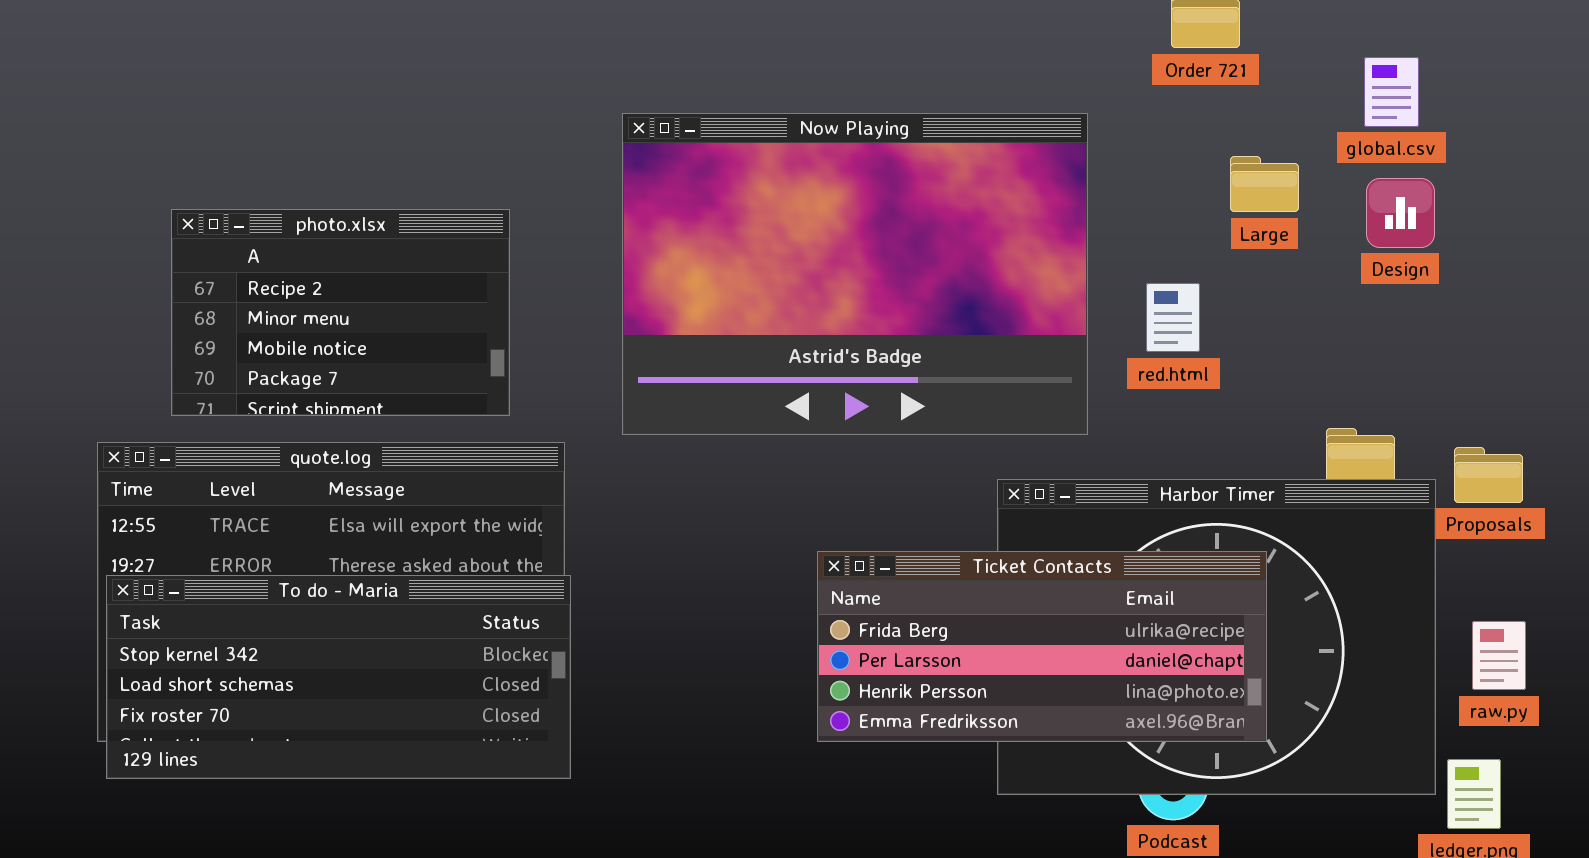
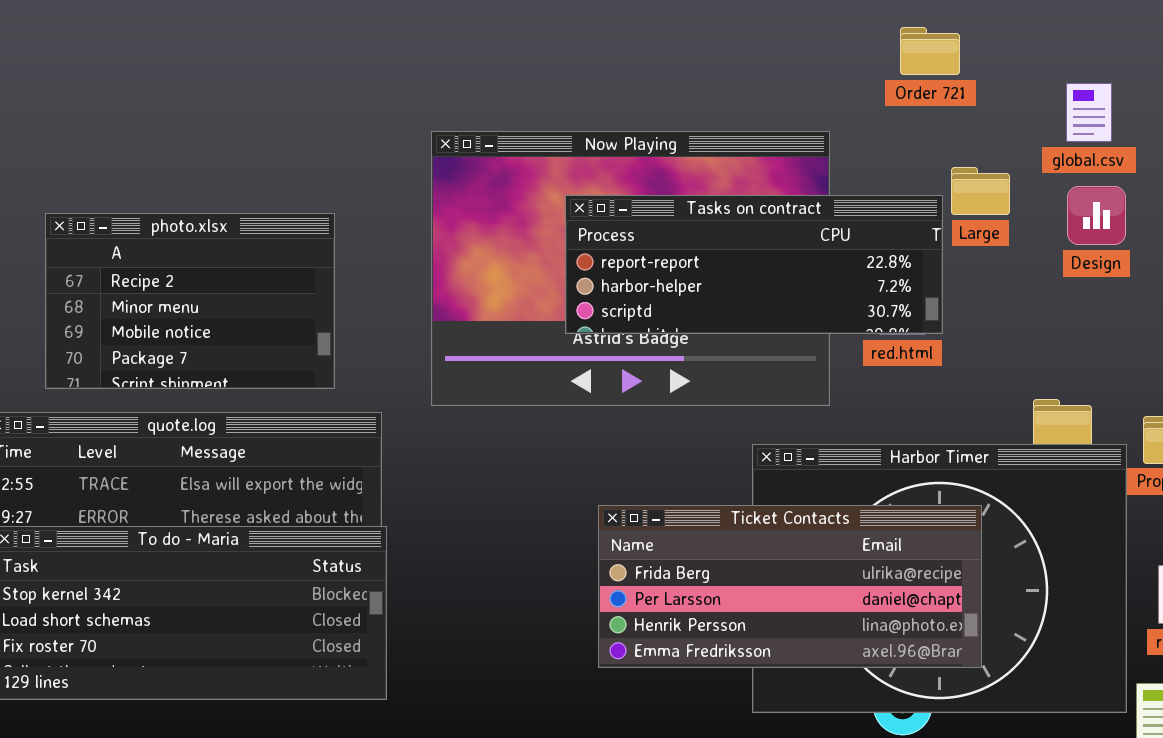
Tasks on contract: none -> [565,195,943,334], opened

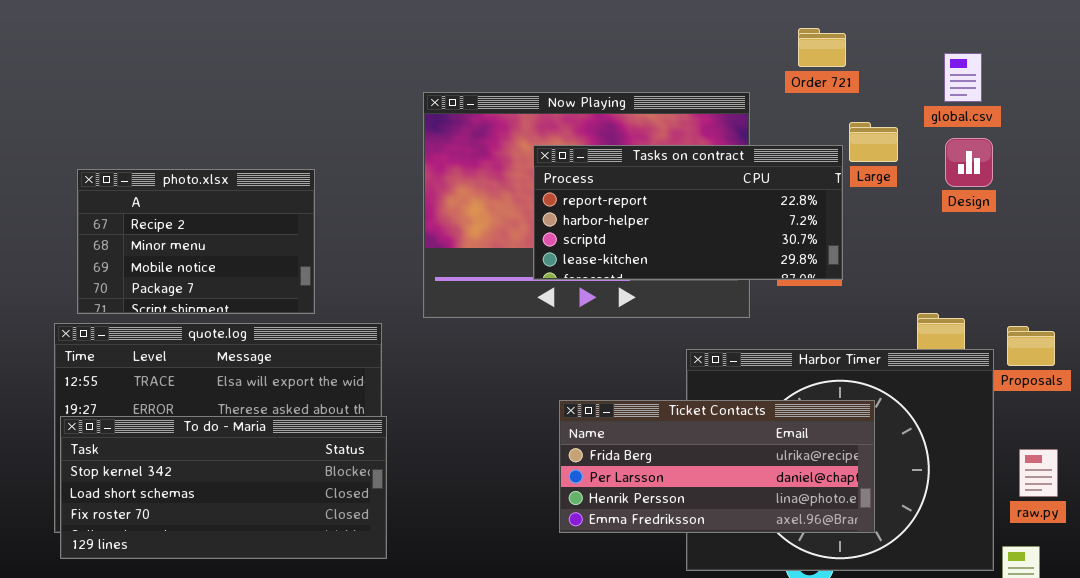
Order 721: [900,27,960,75] -> [798,28,846,67], moved
Tasks on contract: [565,195,943,334] -> [533,145,843,280], resized
photo.xlsx: [45,213,335,389] -> [77,169,315,314], moved

